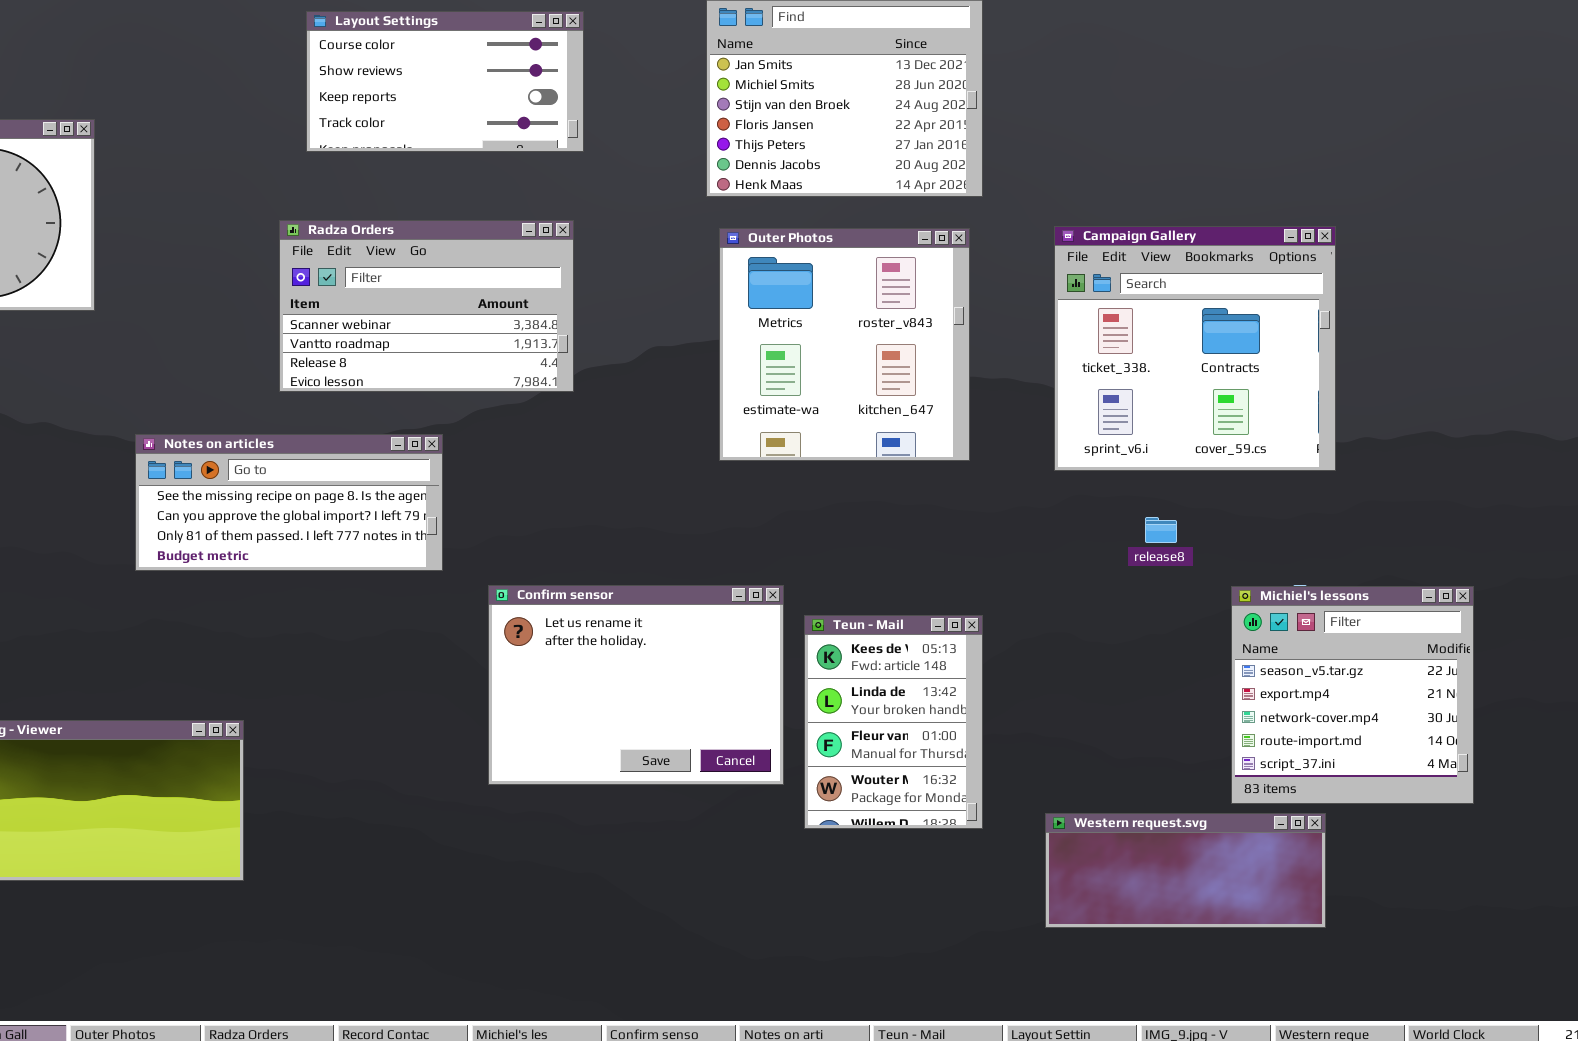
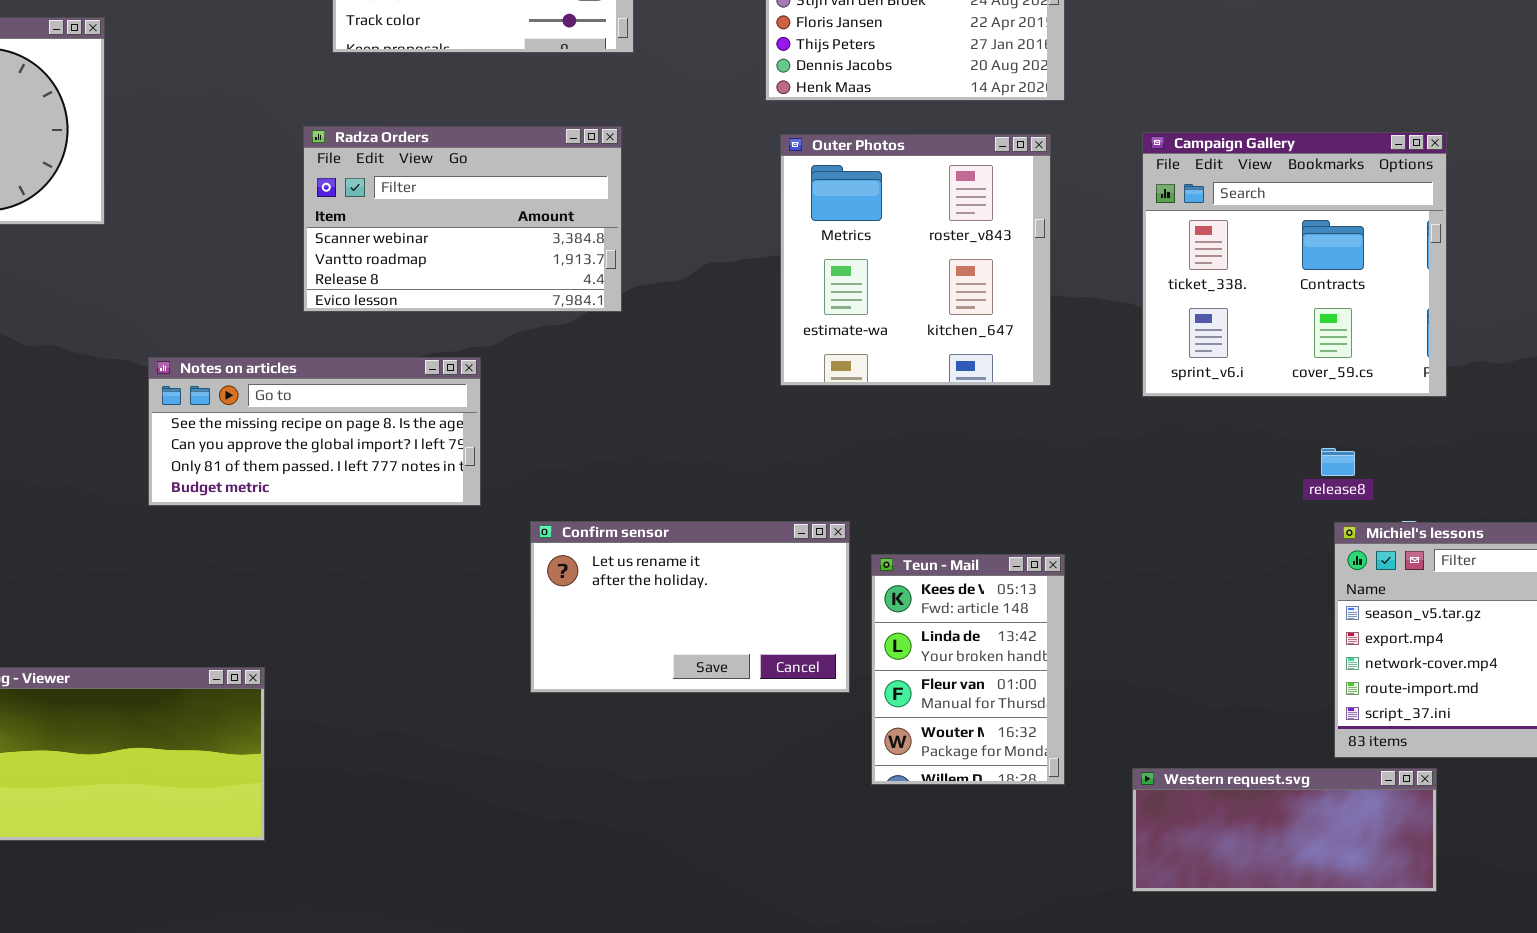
release8: [1145,517,1177,543] -> [1321,448,1355,476], moved
Confirm sensor: [488,585,784,785] -> [530,521,850,693], resized

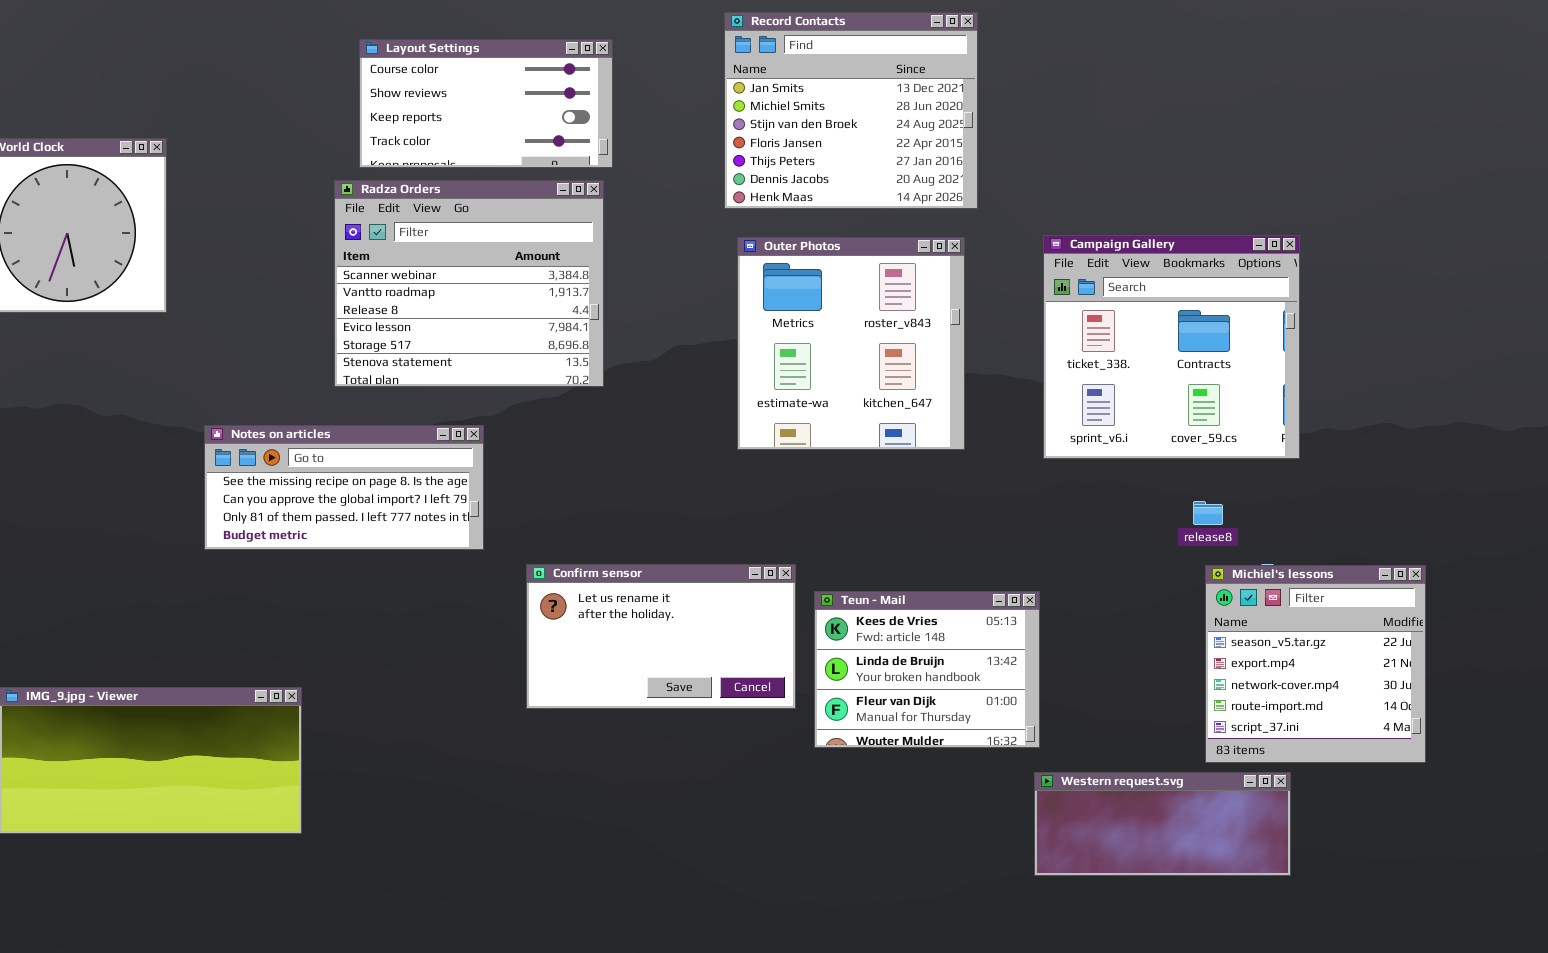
Radza Orders: [303,126,622,312] -> [334,180,604,387], resized
Teun - Mail: [871,554,1065,785] -> [814,591,1040,748], resized

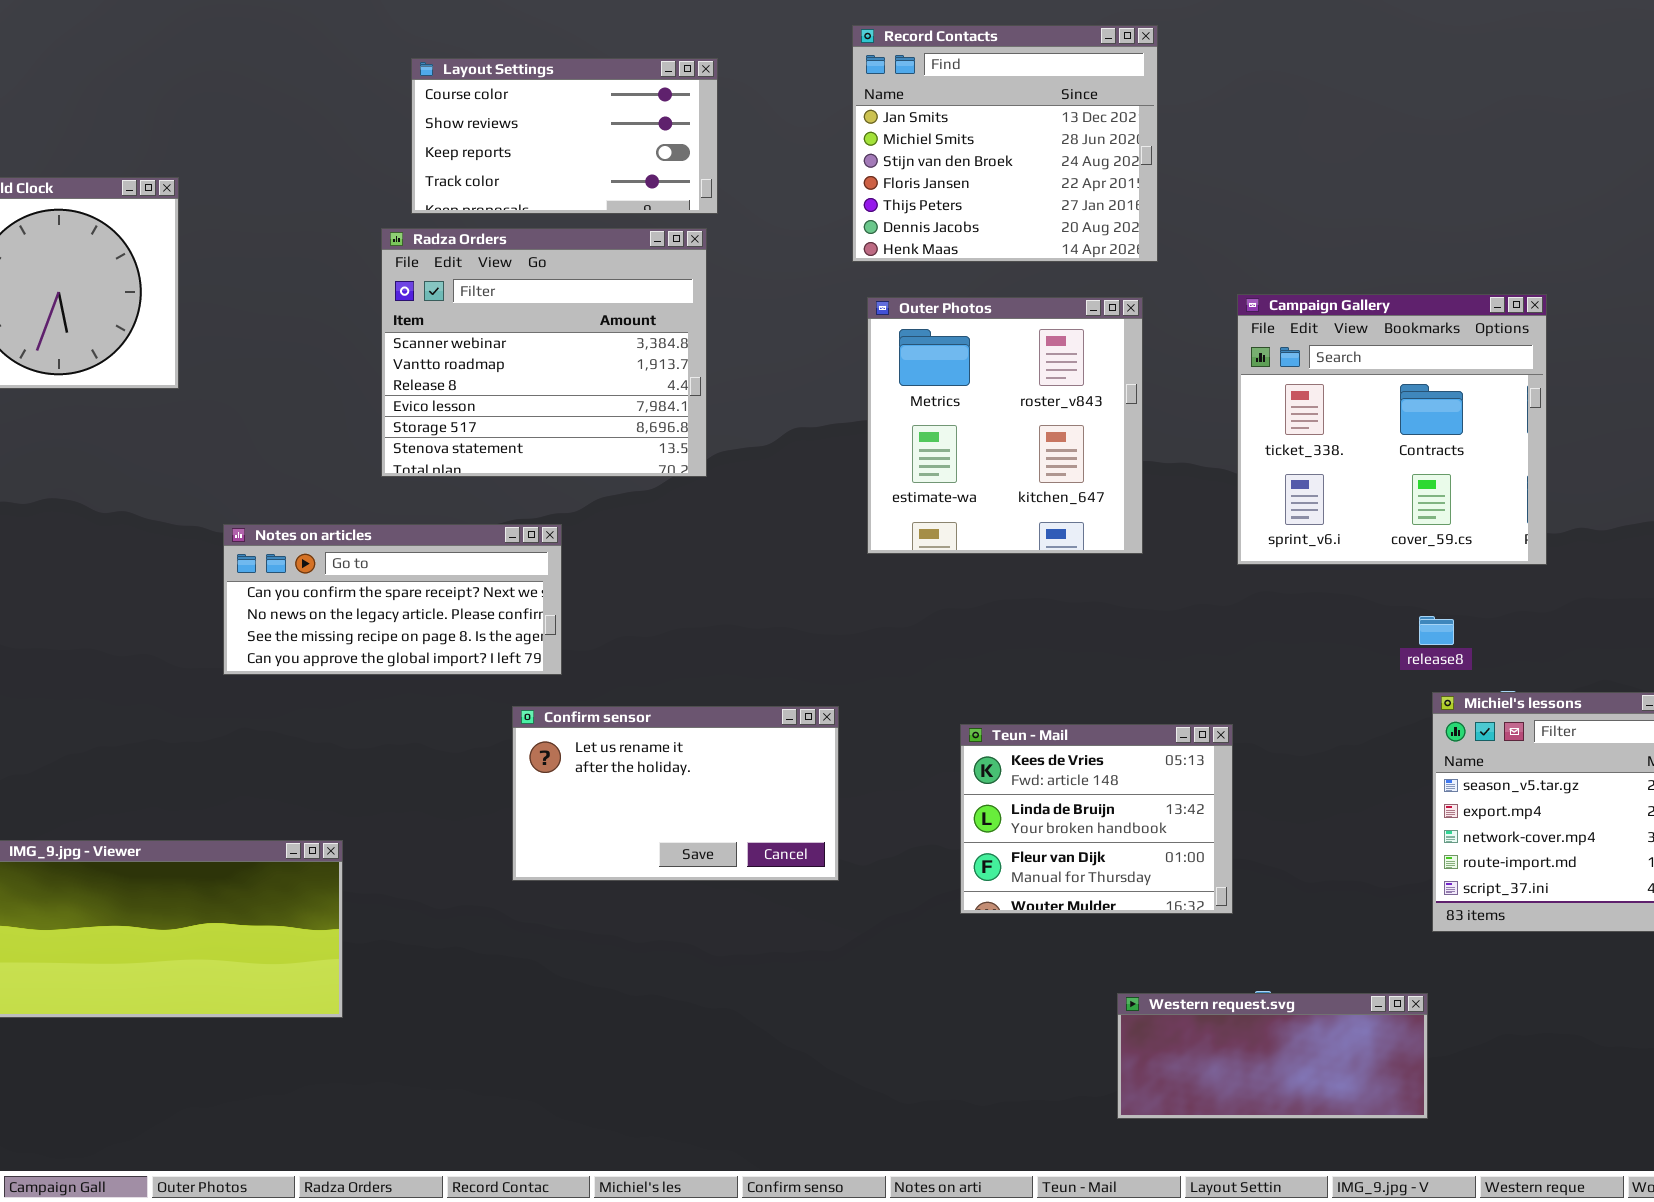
Notes on articles: [204,425,484,550] -> [223,524,562,675], scrolled up 2 rows
Confirm sensor: [526,564,796,709] -> [512,706,839,881], moved
Western request.svg: [1034,772,1291,876] -> [1117,993,1428,1119], moved

